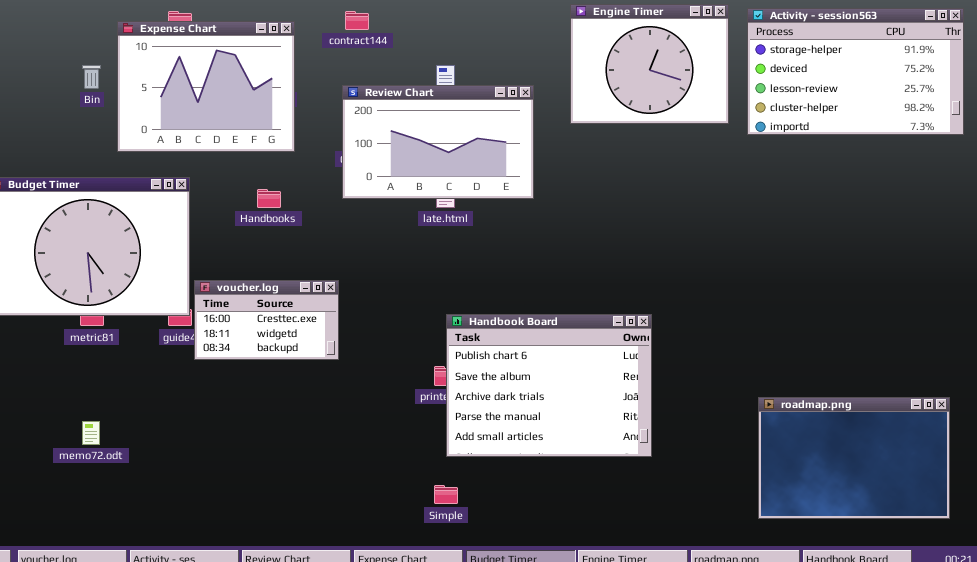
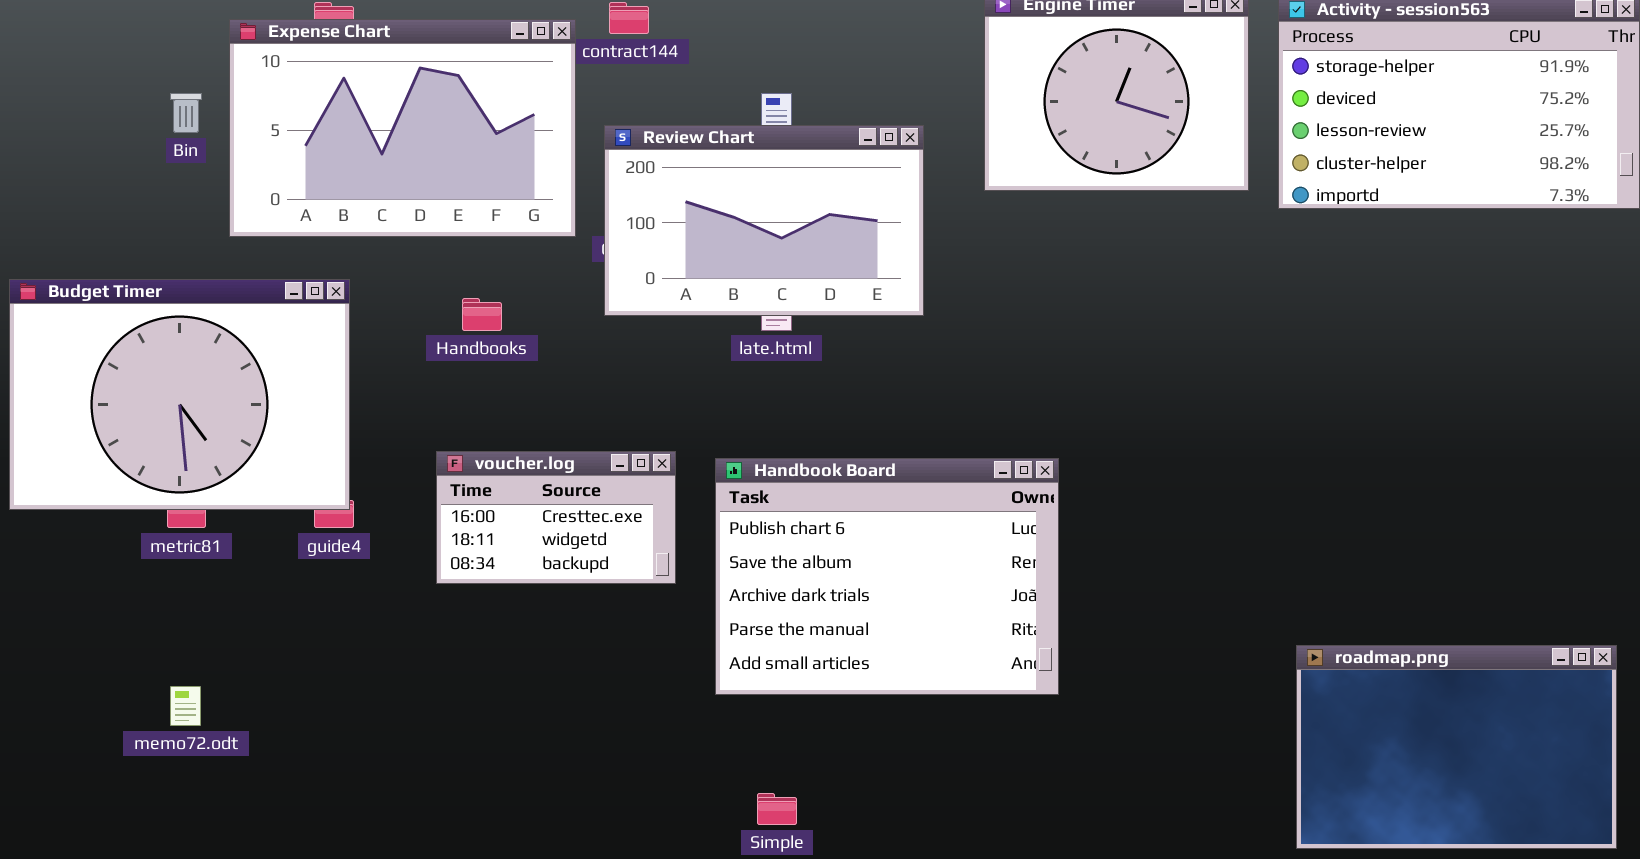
Expense Chart: [117,21,295,152] -> [229,19,576,237], resized
voucher.log: [194,280,339,360] -> [436,451,676,584], moved
Handbook Board: [446,314,652,457] -> [715,458,1059,695], moved

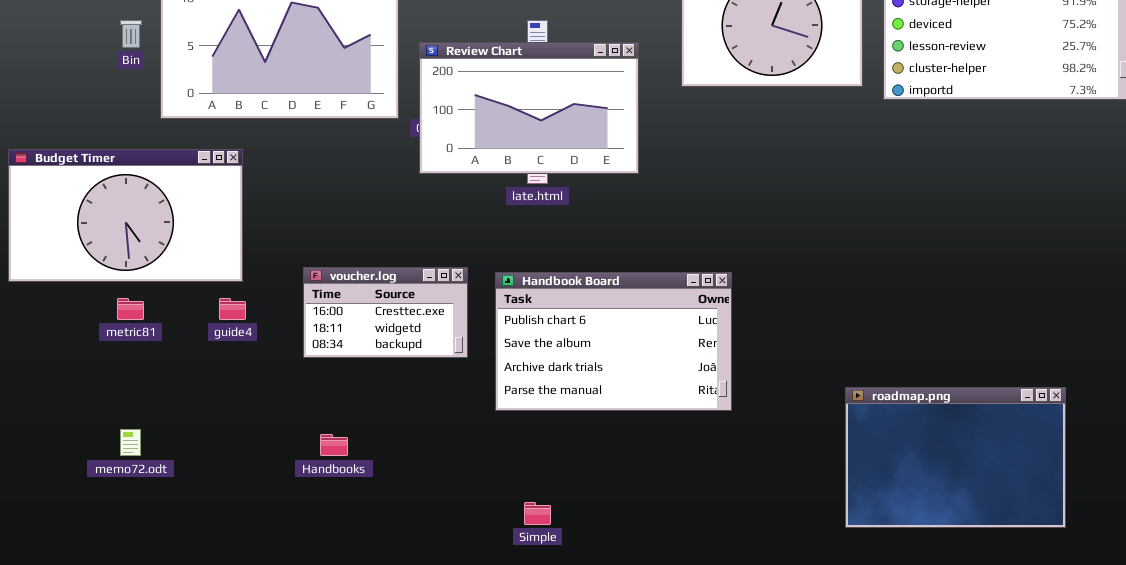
Budget Timer: [9,279,350,510] -> [8,149,243,282], resized
Handbooks: [462,298,502,331] -> [320,434,348,456], moved
Handbook Board: [715,458,1059,695] -> [495,272,732,411], resized
roadmap.png: [1296,645,1617,849] -> [845,387,1066,528], moved

